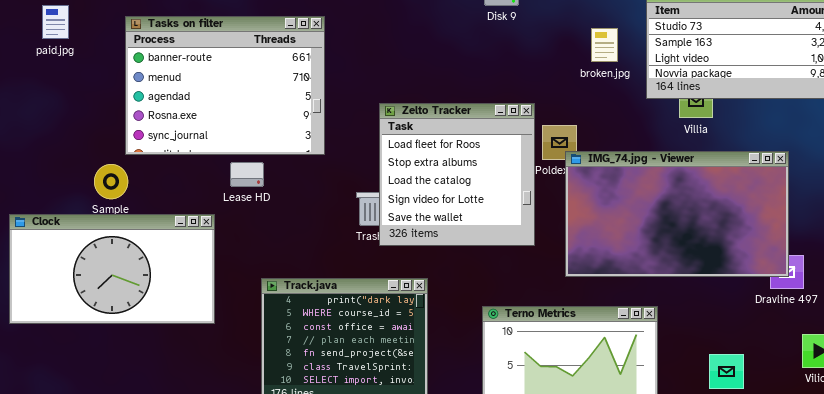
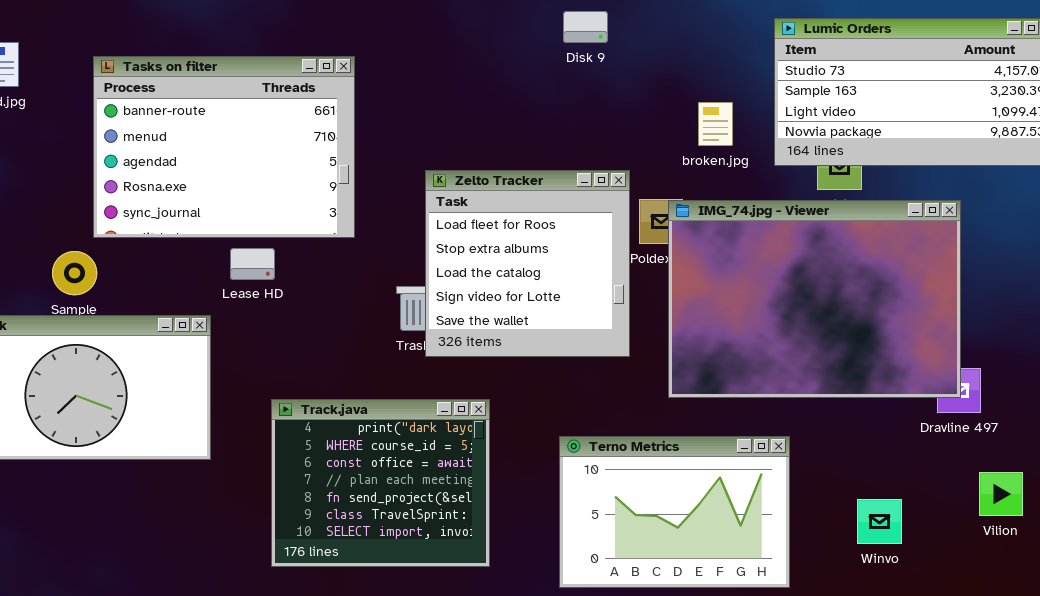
broken.jpg: [591,28,618,62] -> [698,102,733,146], moved
IMG_74.jpg - Viewer: [565,151,789,277] -> [668,200,961,398], resized

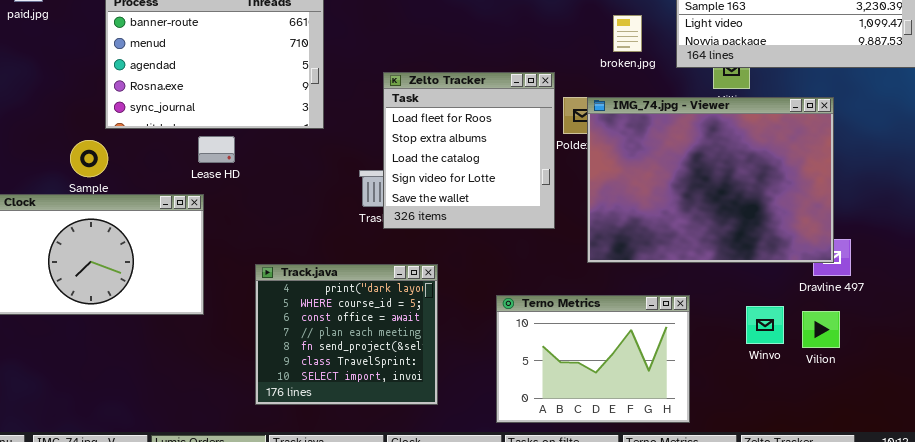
Lease HD: [230,248,275,280] -> [198,136,235,163], moved
Vilion: [979,472,1023,516] -> [802,311,840,348], moved
Winvo: [857,499,902,544] -> [746,306,784,344], moved

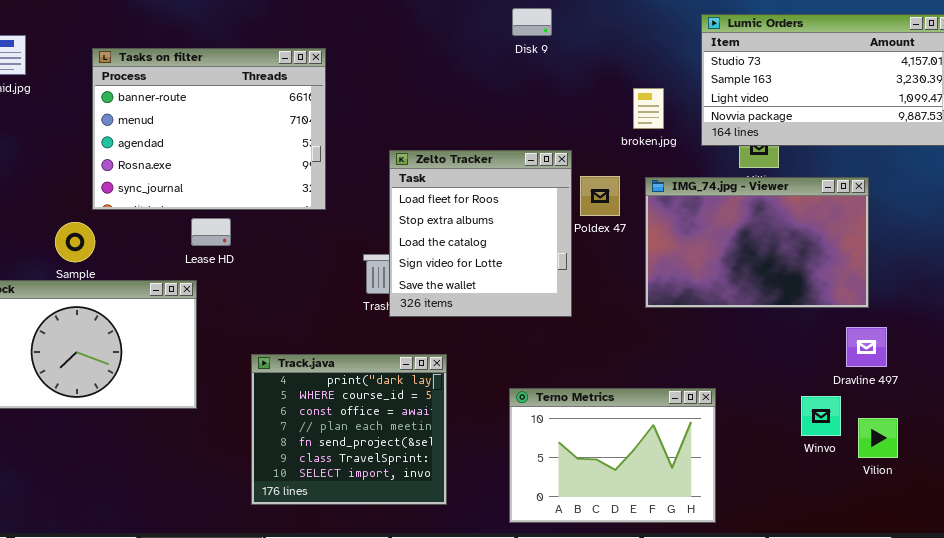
IMG_74.jpg - Viewer: [587,97,834,263] -> [645,177,869,308], resized
Winvo: [746,306,784,344] -> [801,396,841,436], moved
Vilion: [802,311,840,348] -> [858,418,898,458], moved

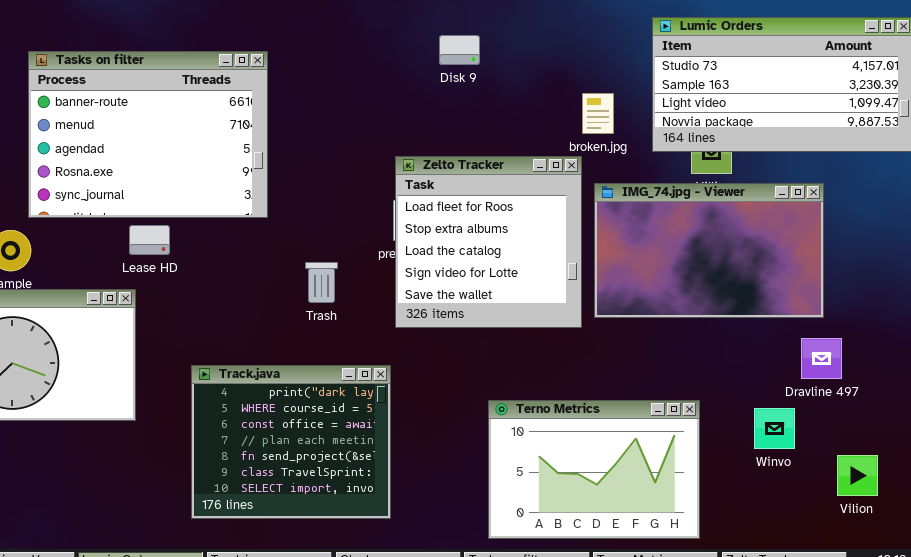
Disk 9: [512,8,552,36] -> [439,35,480,65], moved
Zelto Tracker: [389,150,572,317] -> [395,156,582,328], moved
Terno Metrics: [509,388,716,523] -> [488,400,700,539], moved
Vilion: [858,418,898,458] -> [837,455,878,496], moved

